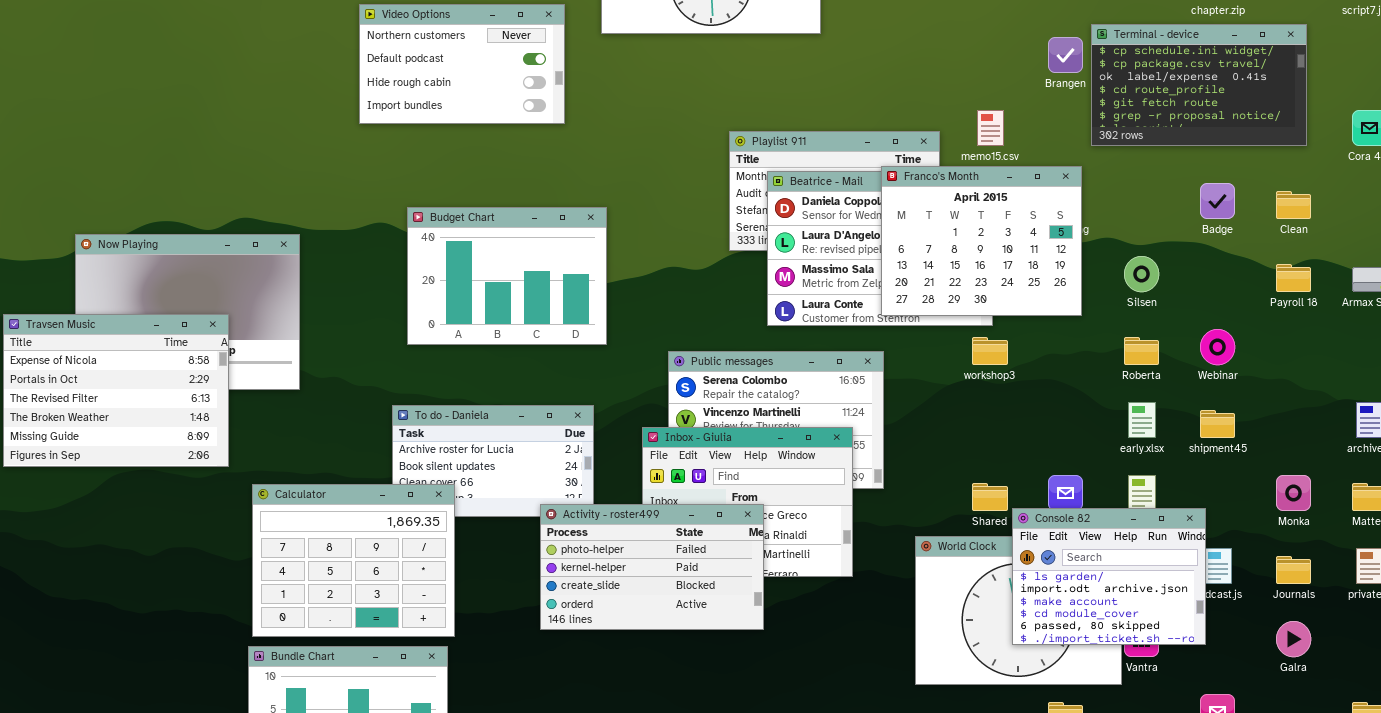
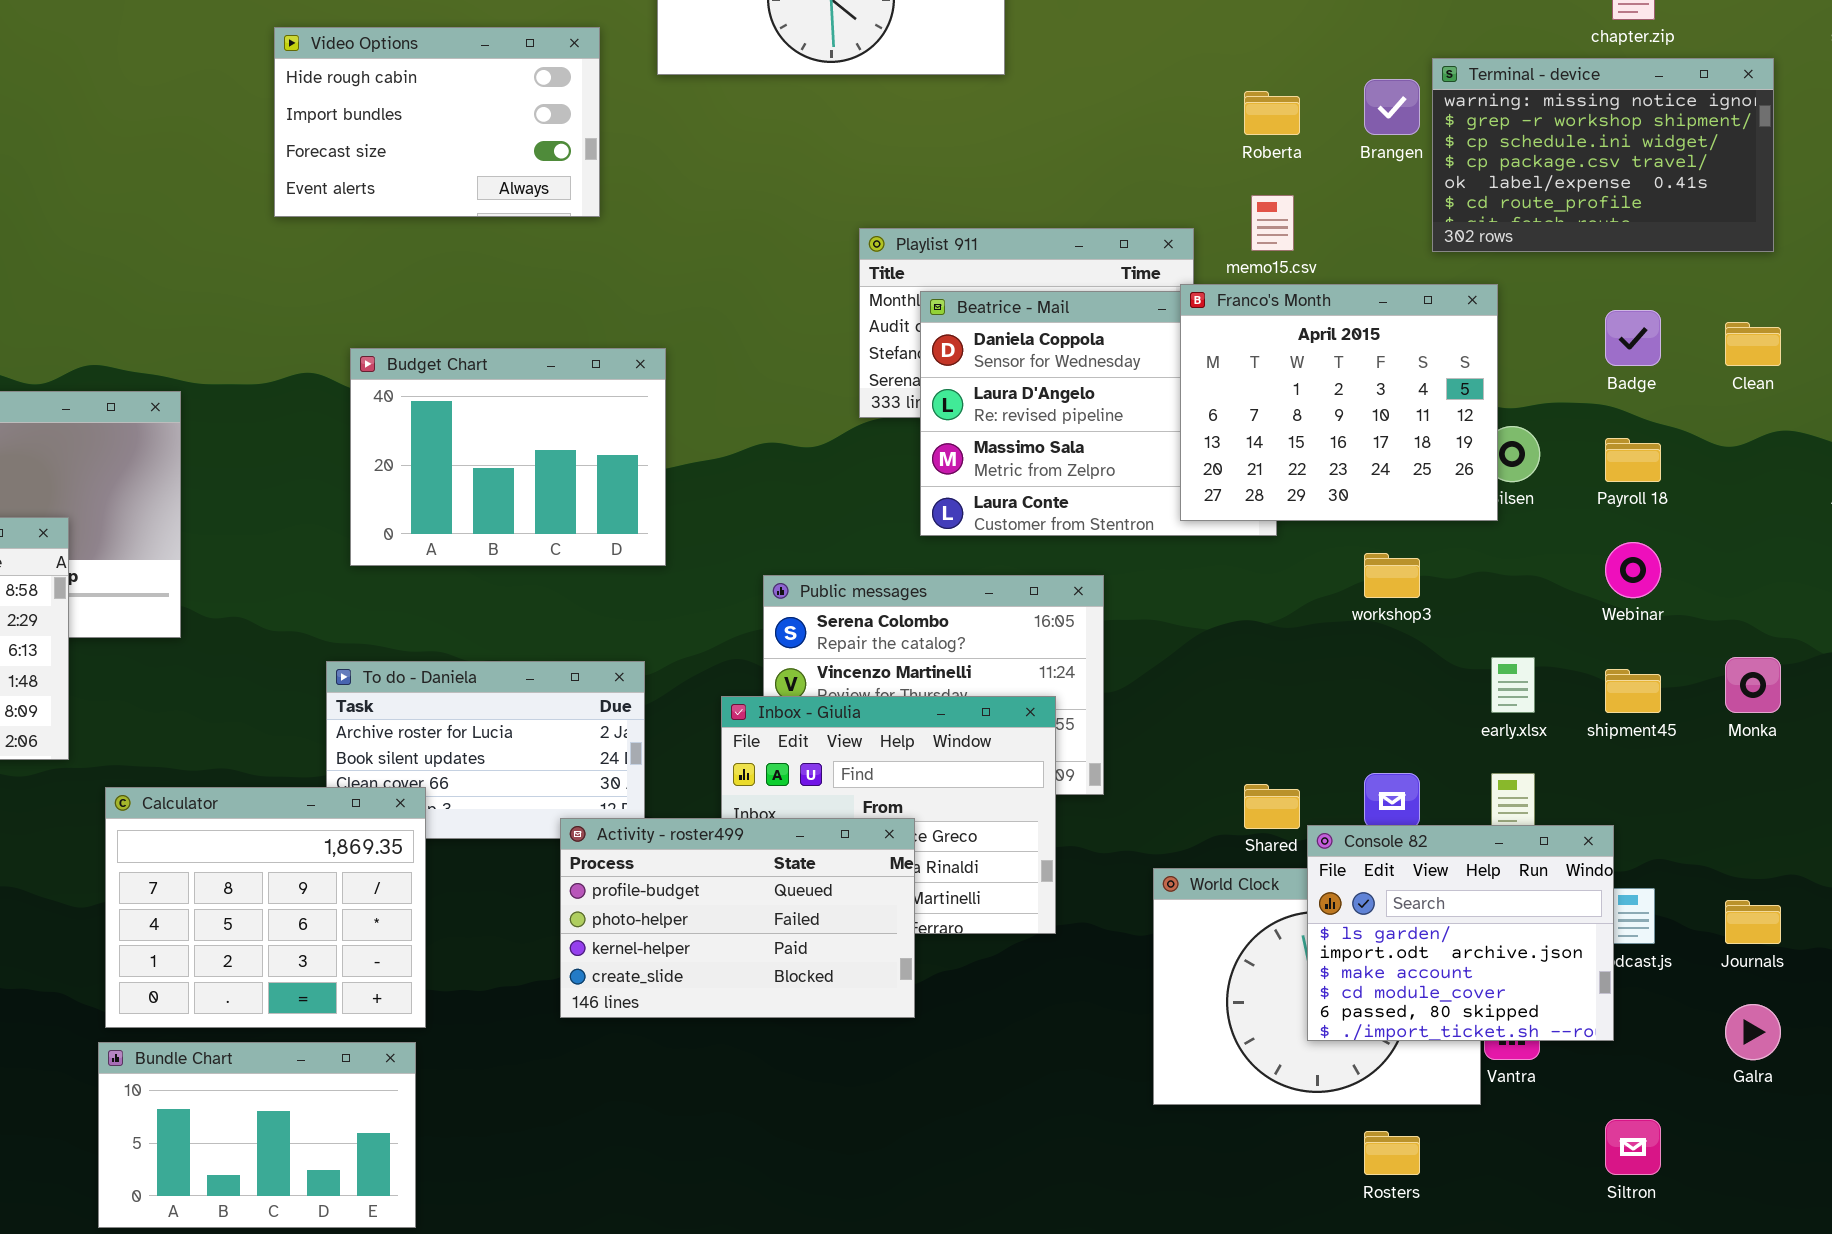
Video Options: [359,4,565,124] -> [274,27,600,217], scrolled down 2 rows
Terminal - device: [1091,24,1307,146] -> [1432,58,1774,252], scrolled up 2 rows
Franco's Month: [881,166,1082,316] -> [1180,284,1498,521], moved
Payroll 18: [1276,264,1311,292] -> [1605,438,1661,482], moved
workshop3: [972,337,1008,365] -> [1364,553,1420,598], moved
Roberta: [1124,337,1159,365] -> [1244,91,1300,135], moved
Monka: [1276,475,1311,511] -> [1725,657,1781,713], moved
Activity - roster499: [540,504,764,630] -> [560,818,915,1018], scrolled up 1 row

